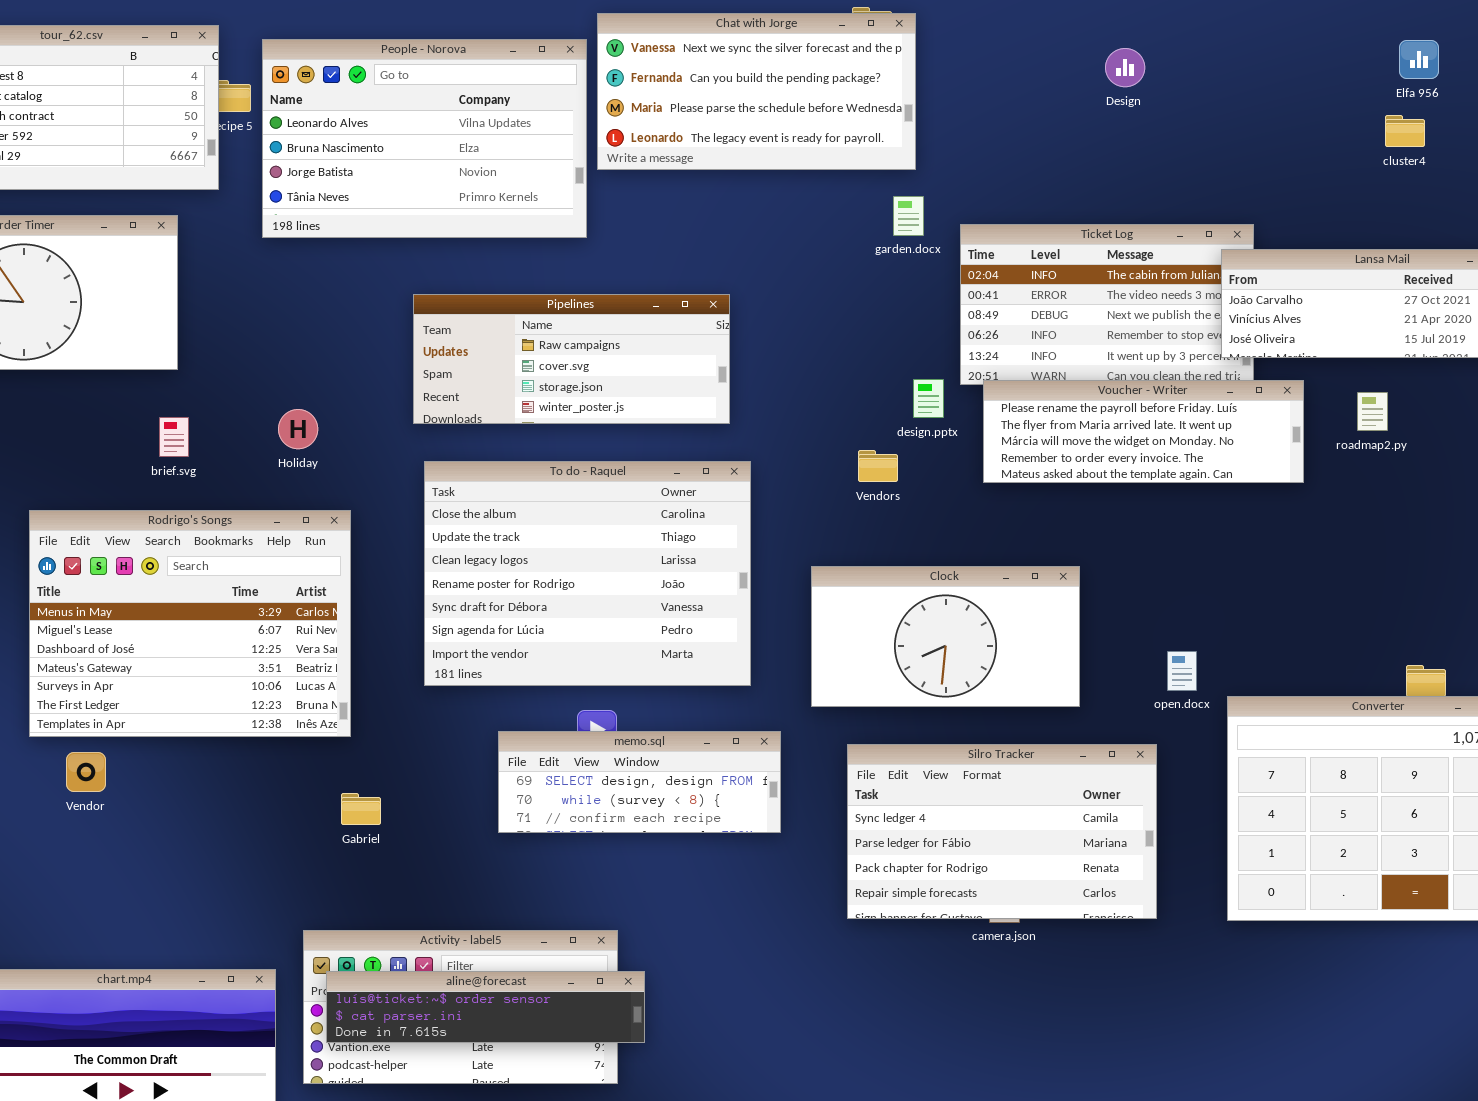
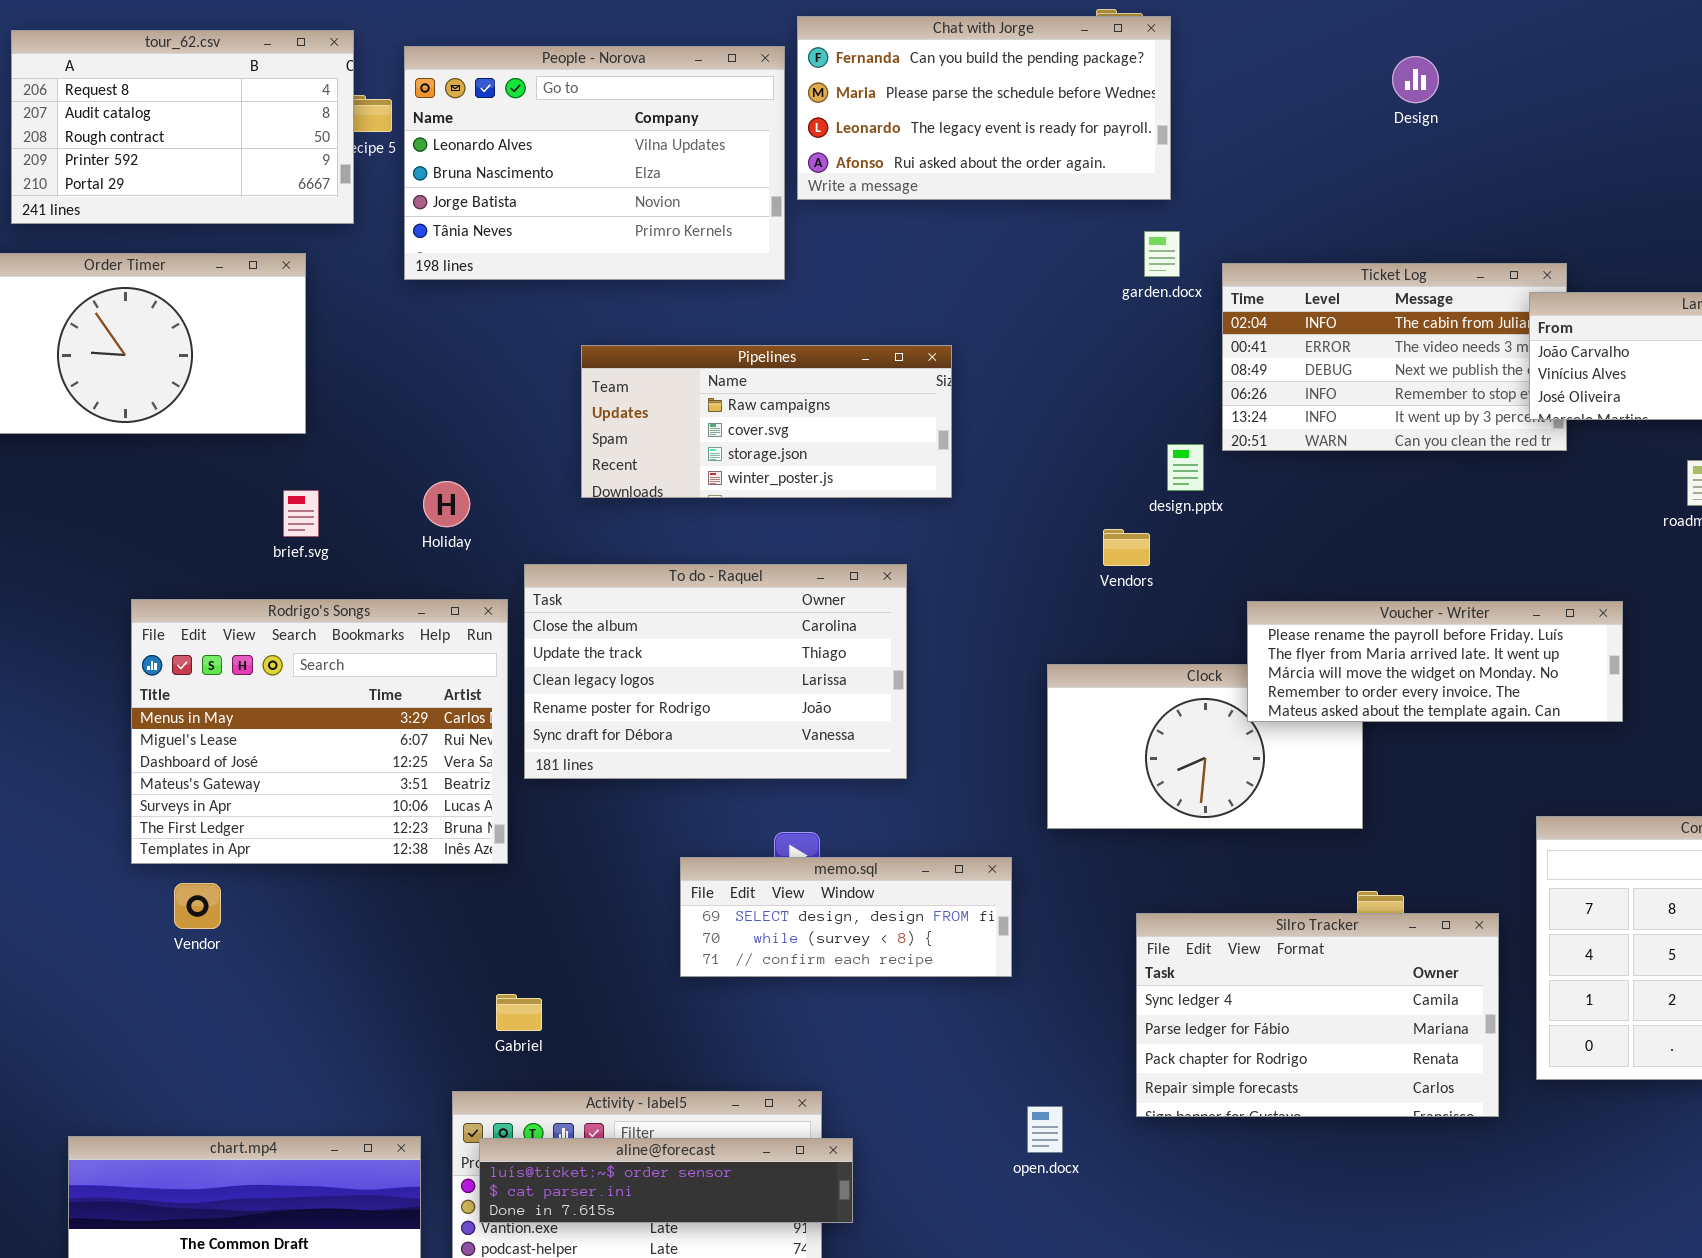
Chat with Jorge: [597,13,916,170] -> [797,16,1171,200], scrolled down 1 row
Voucher - Writer: [983,380,1304,483] -> [1247,601,1623,722], moved
To do - Raquel: [424,461,751,686] -> [524,564,907,779], moved, resized
open.docx: [1167,651,1197,691] -> [1027,1106,1063,1153], moved
Silro Tracker: [847,744,1157,919] -> [1136,913,1499,1117], moved
Gabriel: [341,793,381,825] -> [496,994,542,1031], moved

